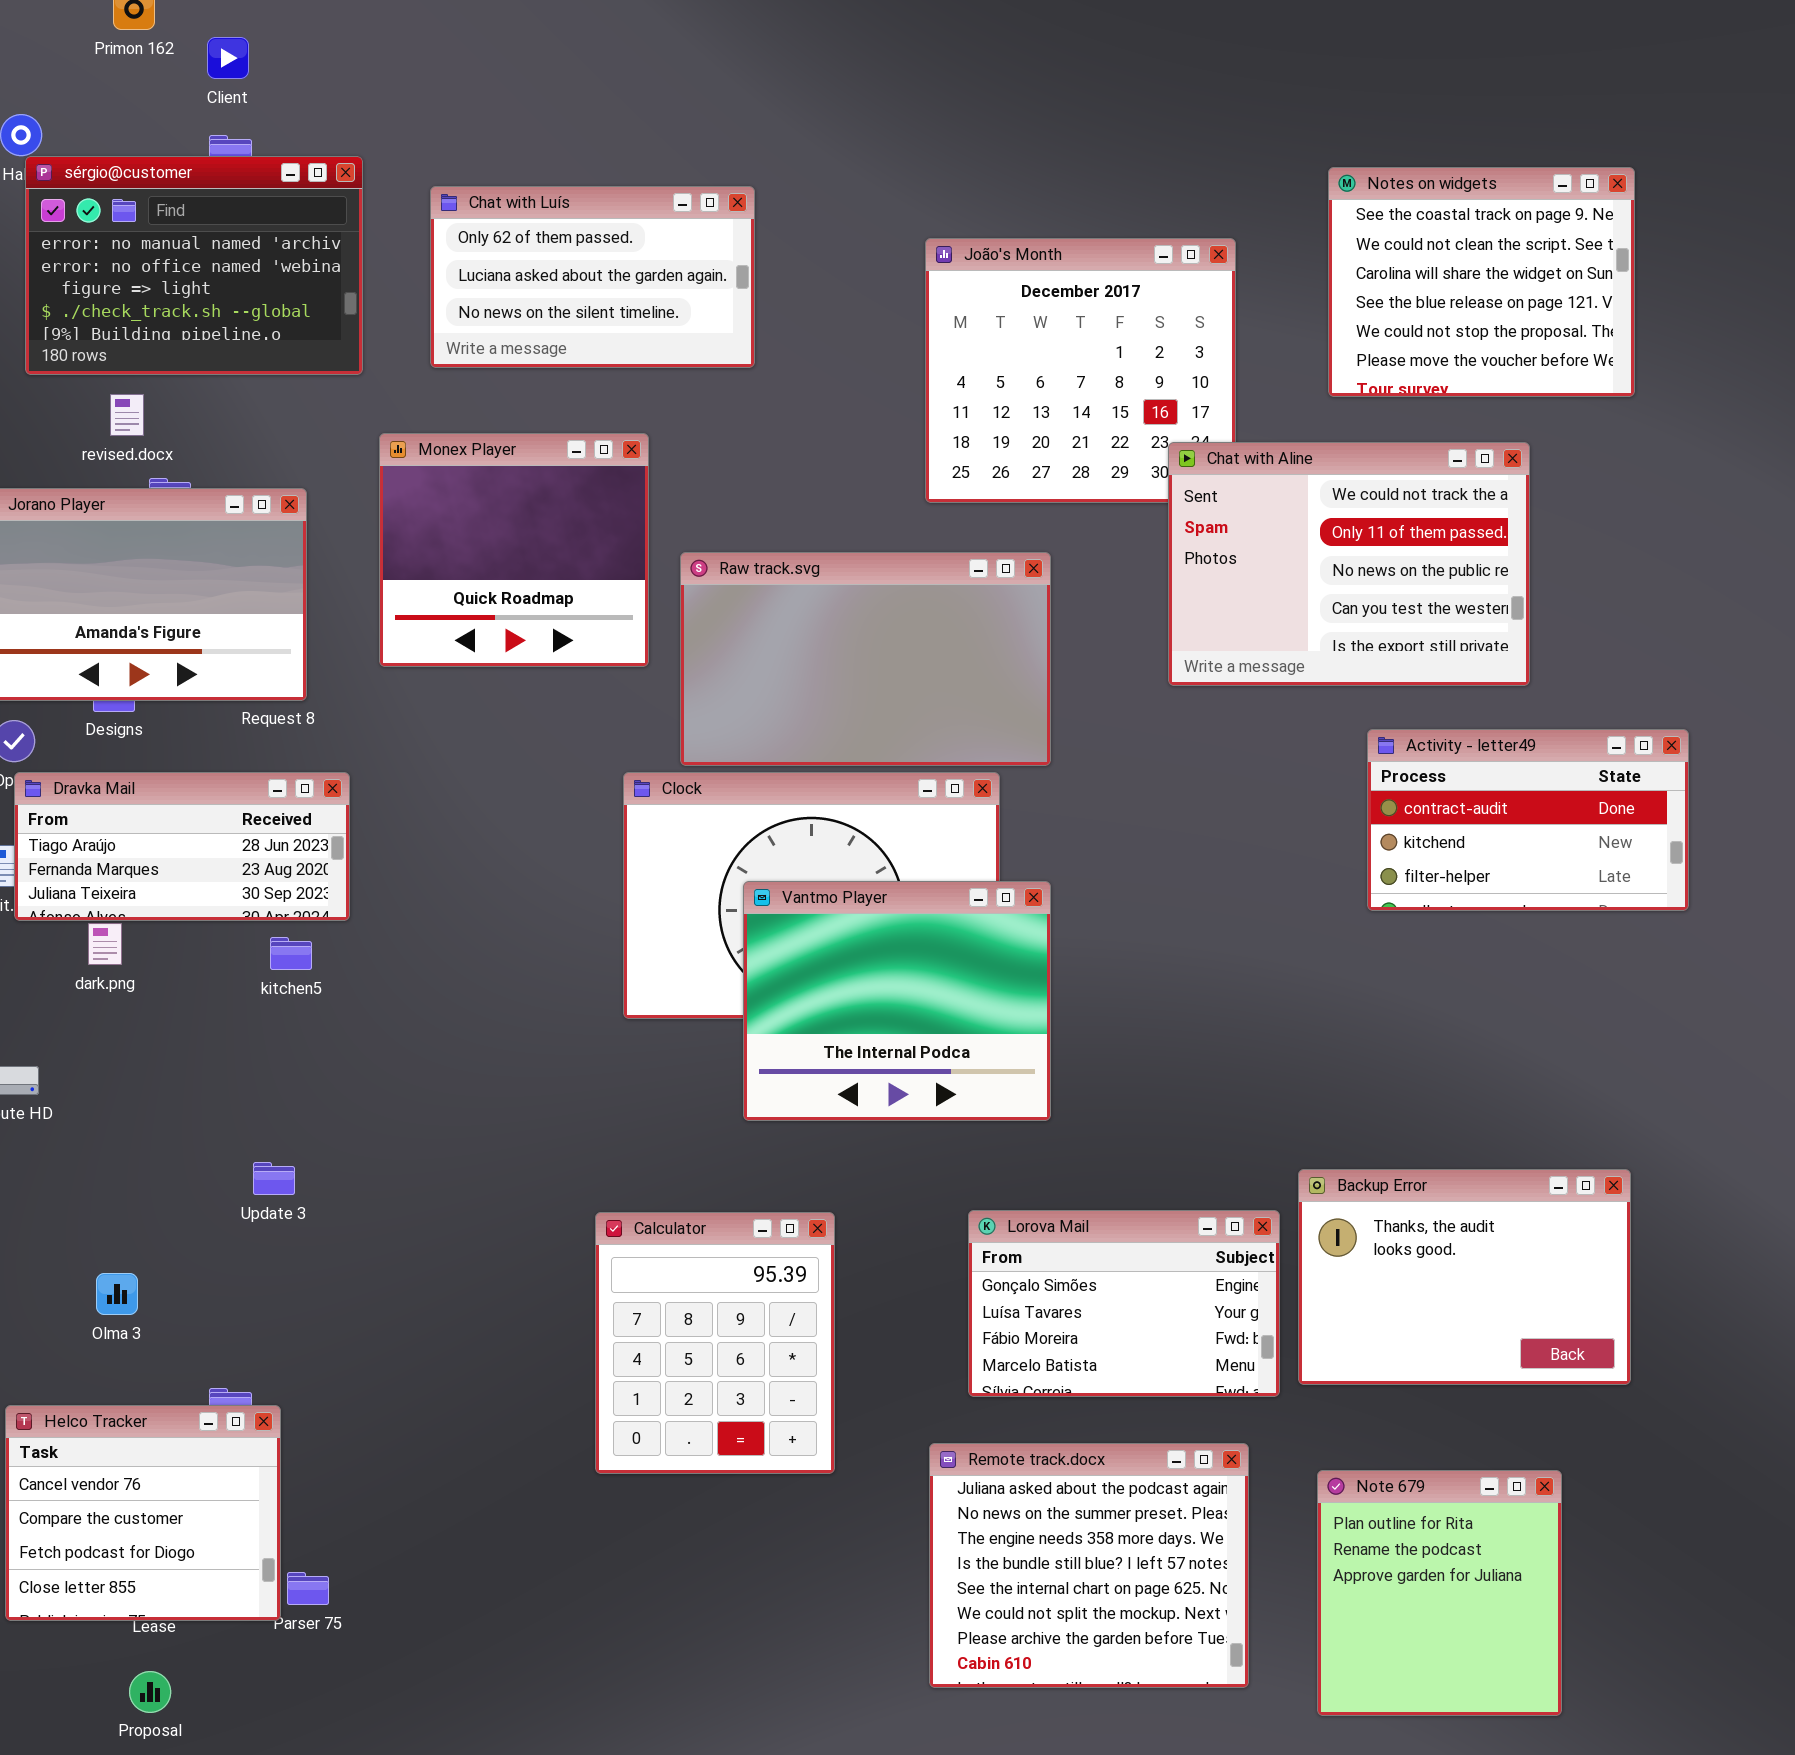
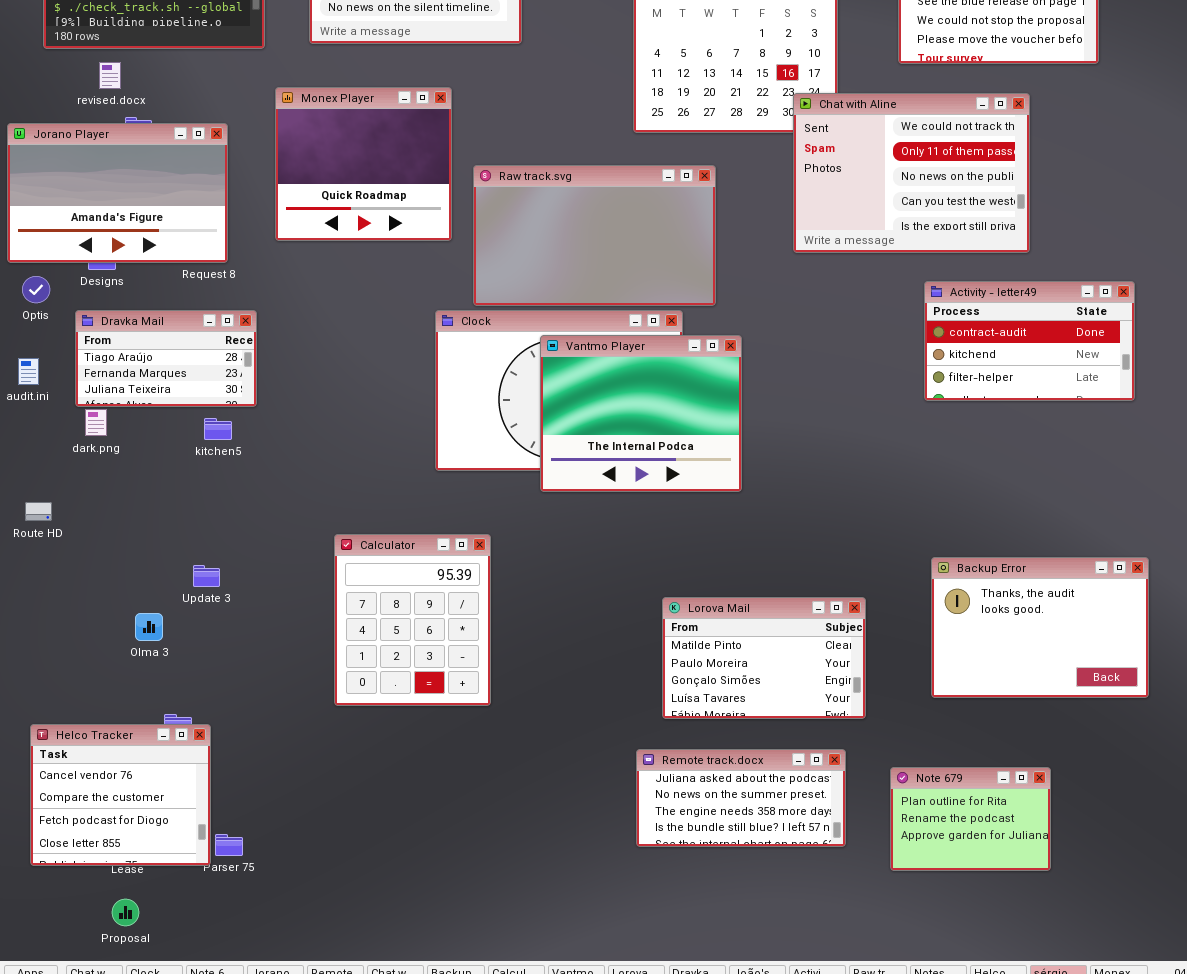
Dravka Mail: [14,772,350,921] -> [75,310,257,407], resized
Vantmo Player: [743,881,1051,1121] -> [540,335,742,492], moved
Backup Error: [1298,1169,1631,1385] -> [931,557,1149,698], moved
Lorova Mail: [968,1210,1280,1397] -> [662,597,866,719], scrolled up 2 rows
Calculator: [595,1212,835,1474] -> [334,534,491,706], moved
Olma 3: [96,1273,138,1315] -> [135,613,163,641], moved
Remote track.docx: [929,1443,1249,1688] -> [636,749,846,847], resized
Note 679: [1317,1470,1562,1716] -> [890,767,1051,871], resized

